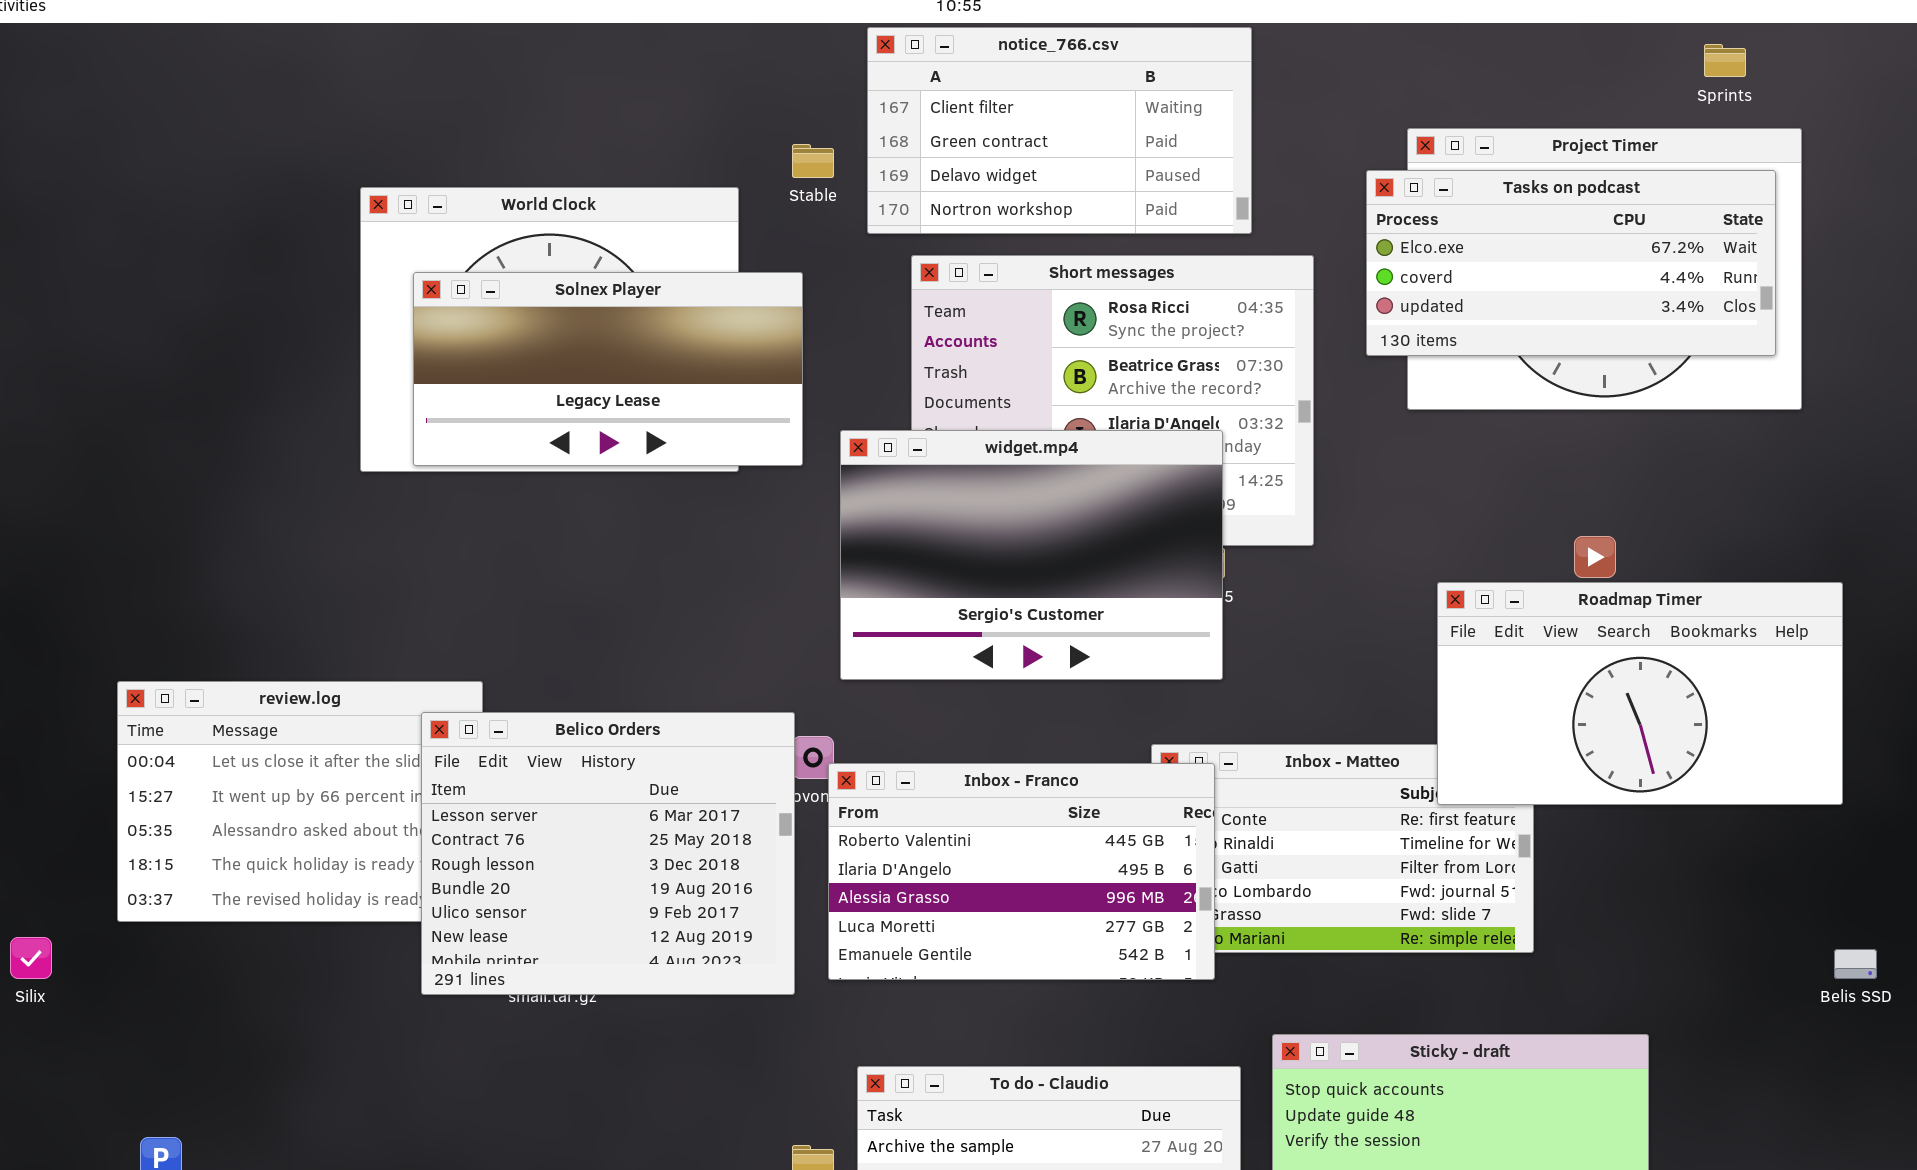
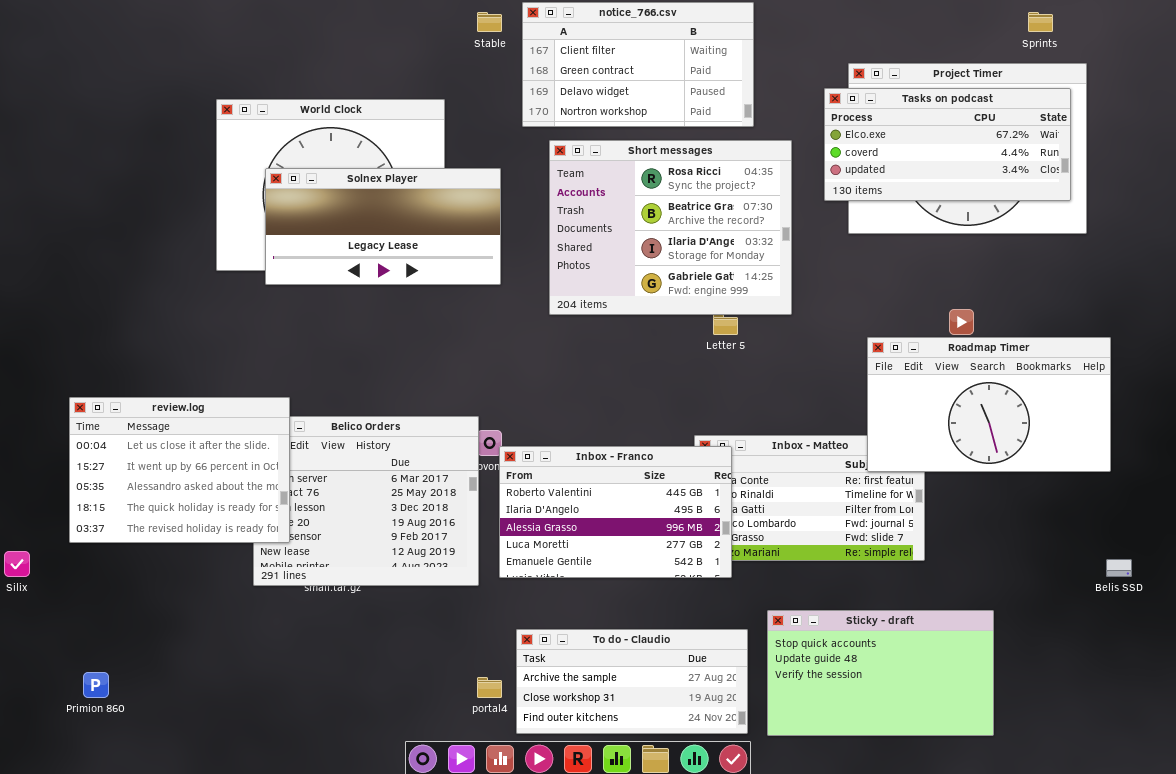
Stable: [792,144,834,178] -> [477,12,502,32], moved
Solnex Player: [413,272,803,466] -> [265,168,501,285], moved
widget.mp4: [840,430,1223,680] -> none, closed
review.log: [117,681,483,922] -> [69,397,290,543], raised

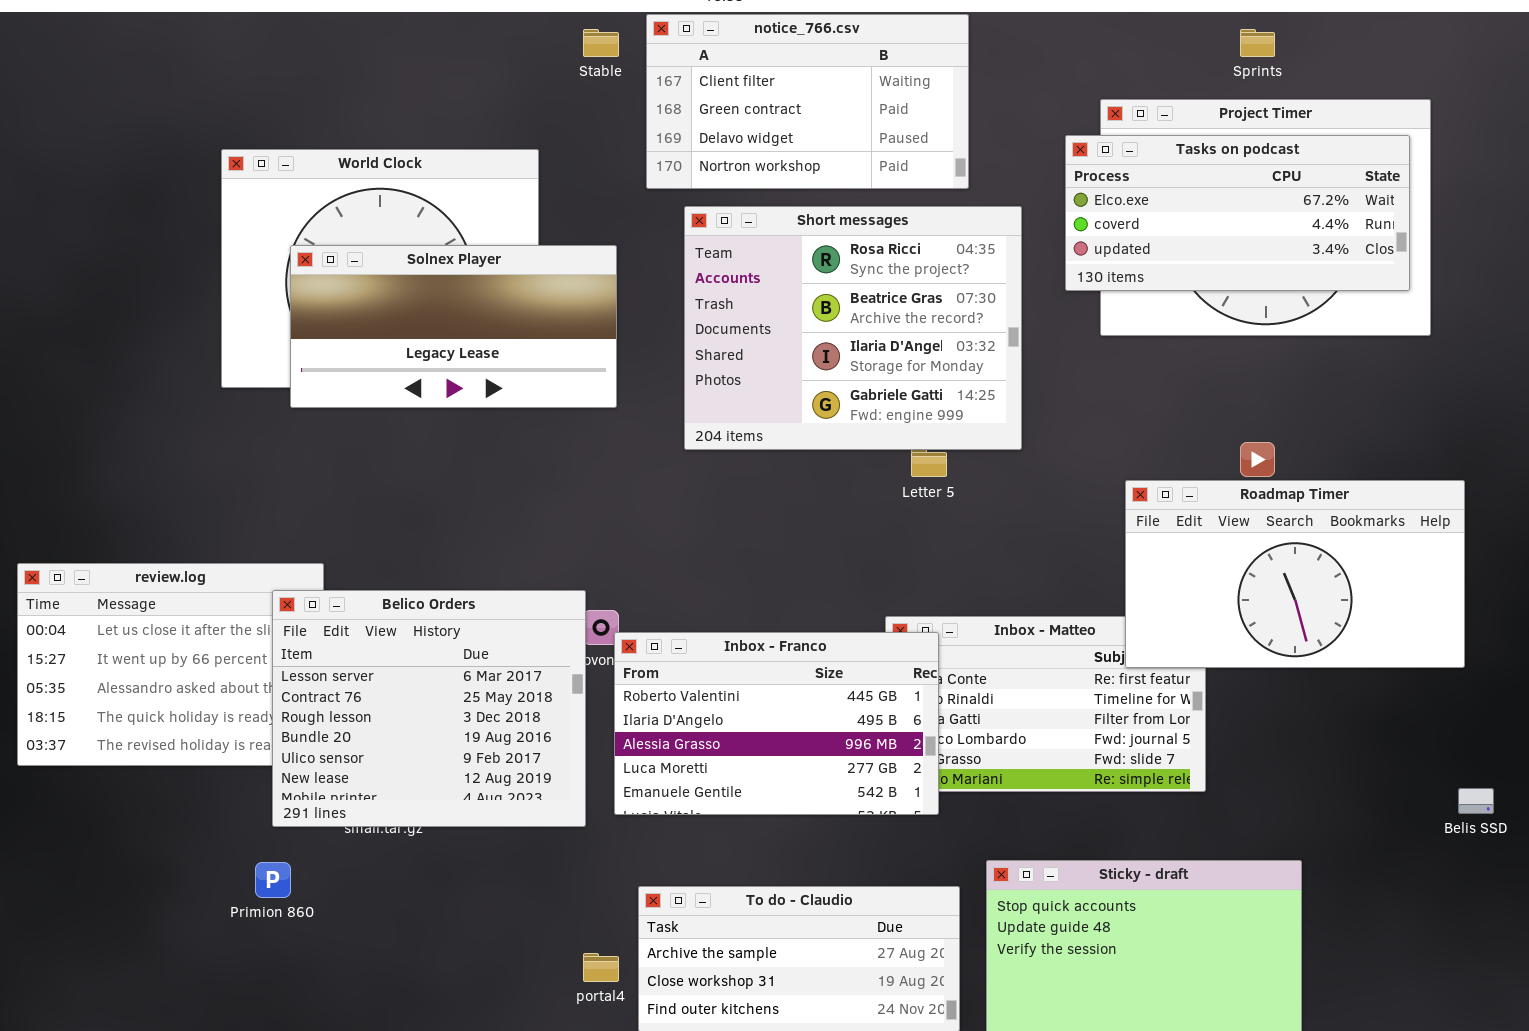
Sprints: [1028,12,1053,32] -> [1240,29,1275,57], moved
Belico Orders: [253,416,479,586] -> [272,590,586,827], raised
Primion 860: [83,672,109,698] -> [255,862,291,898], moved

